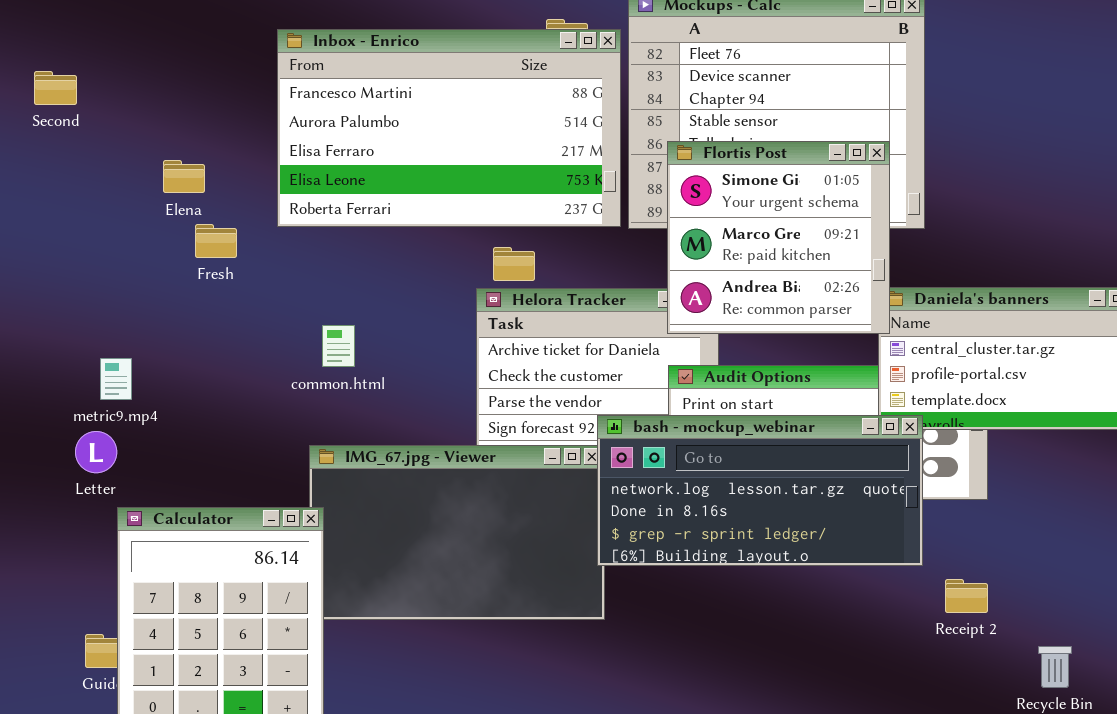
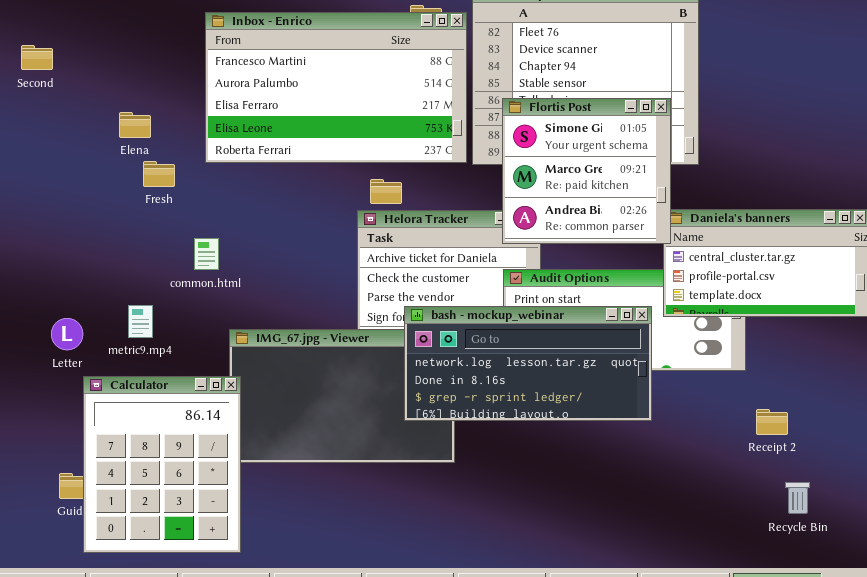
common.html: [322,325,355,367] -> [194,238,219,270], moved
metric9.mp4: [100,358,132,400] -> [128,305,153,338], moved
bash - mockup_webinar: [597,415,923,566] -> [404,306,652,421], moved
Receipt 2: [945,579,988,613] -> [756,409,788,435], moved

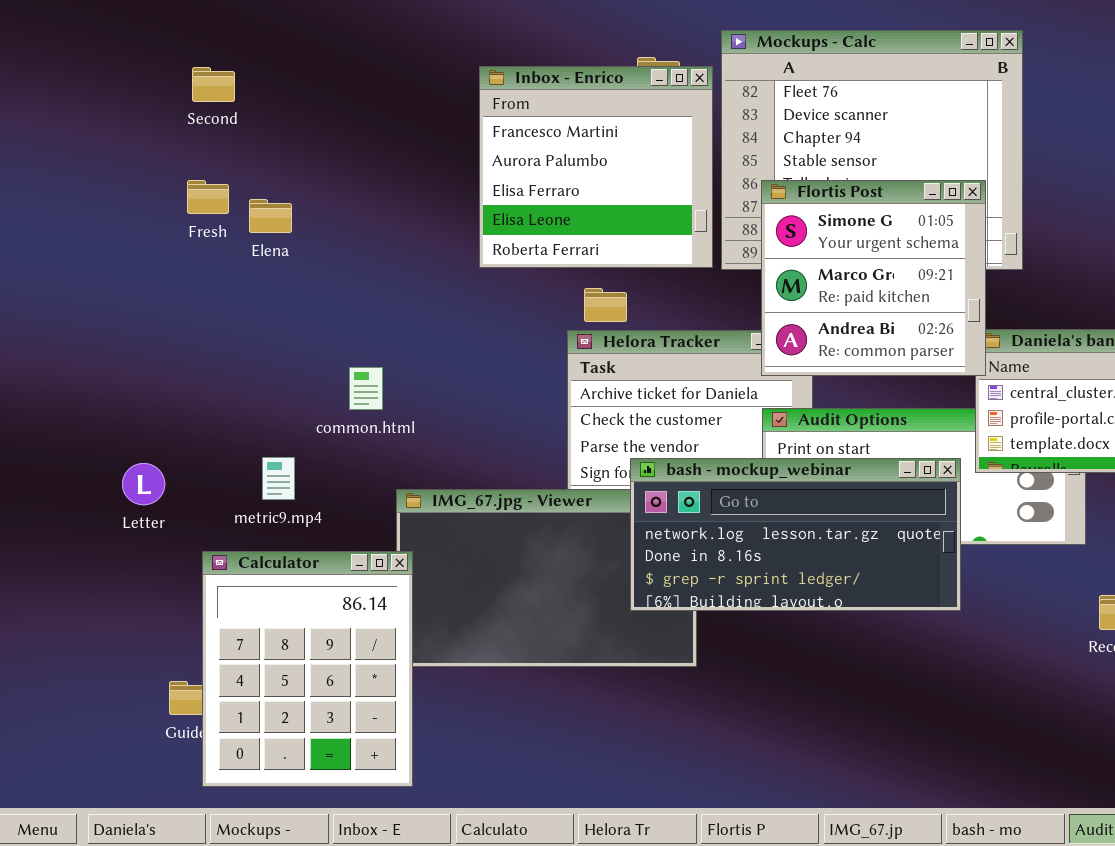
Inbox - Enrico: [205,12,467,163] -> [479,66,713,268], resized
Second: [21,45,53,70] -> [192,67,235,102], moved
Fresh: [143,161,175,187] -> [187,180,229,214], moved
Letter: [51,318,83,350] -> [122,463,165,505], moved

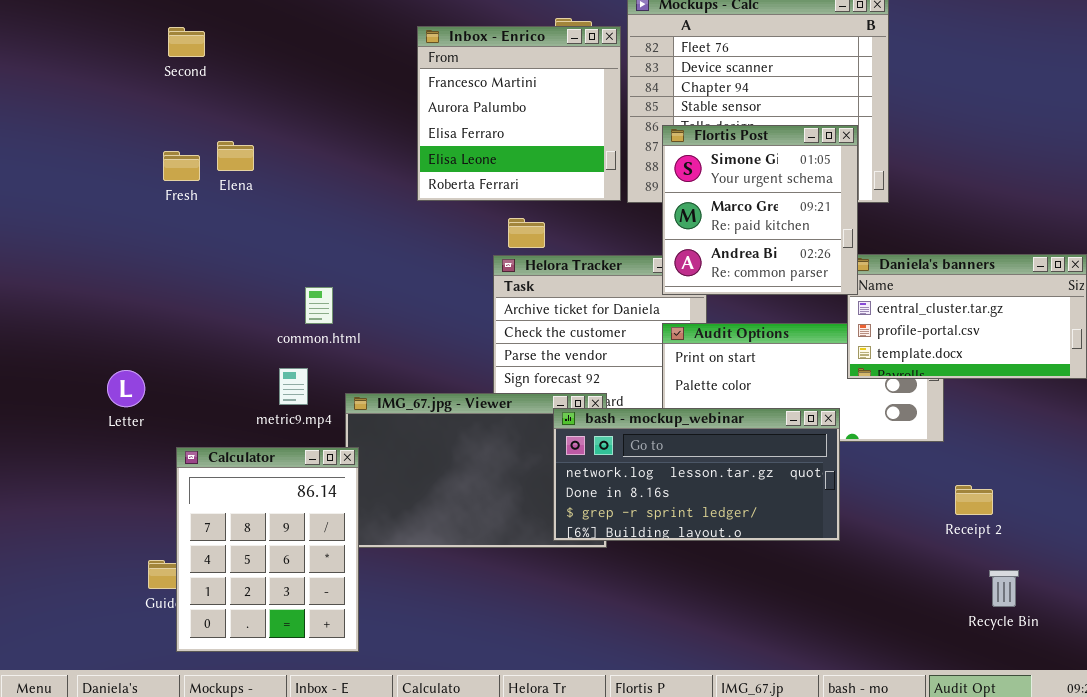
Fresh: [187,180,229,214] -> [163,151,200,181], moved
metric9.mp4: [262,457,295,500] -> [279,368,308,405], moved
bash - mockup_webinar: [630,458,961,611] -> [553,408,840,541], moved

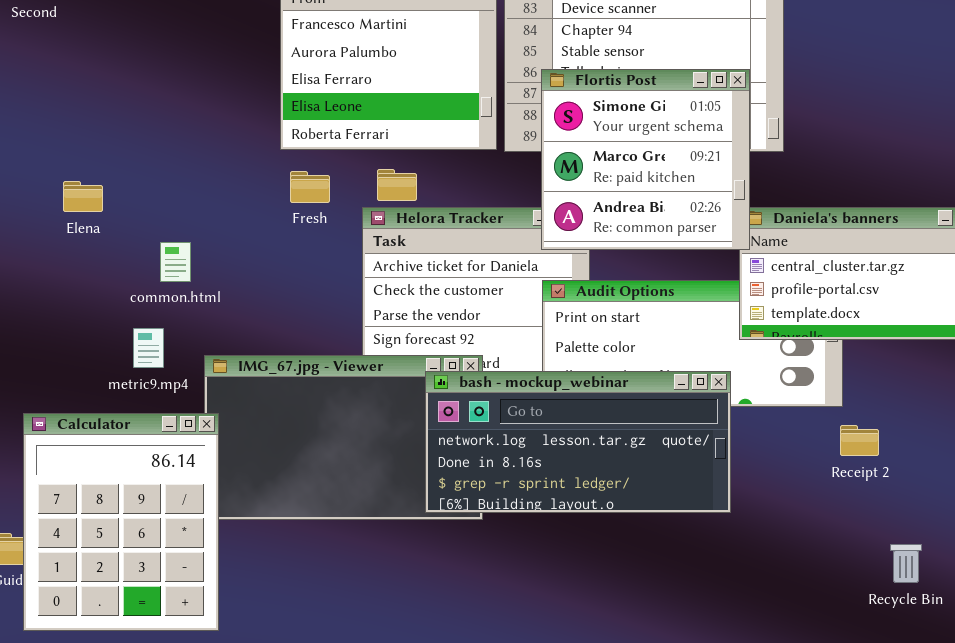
Elena: [217,141,254,171] -> [63,181,103,212], moved
Fresh: [163,151,200,181] -> [290,171,330,203], moved
Receipt 2: [955,485,993,515] -> [840,425,879,456], moved

